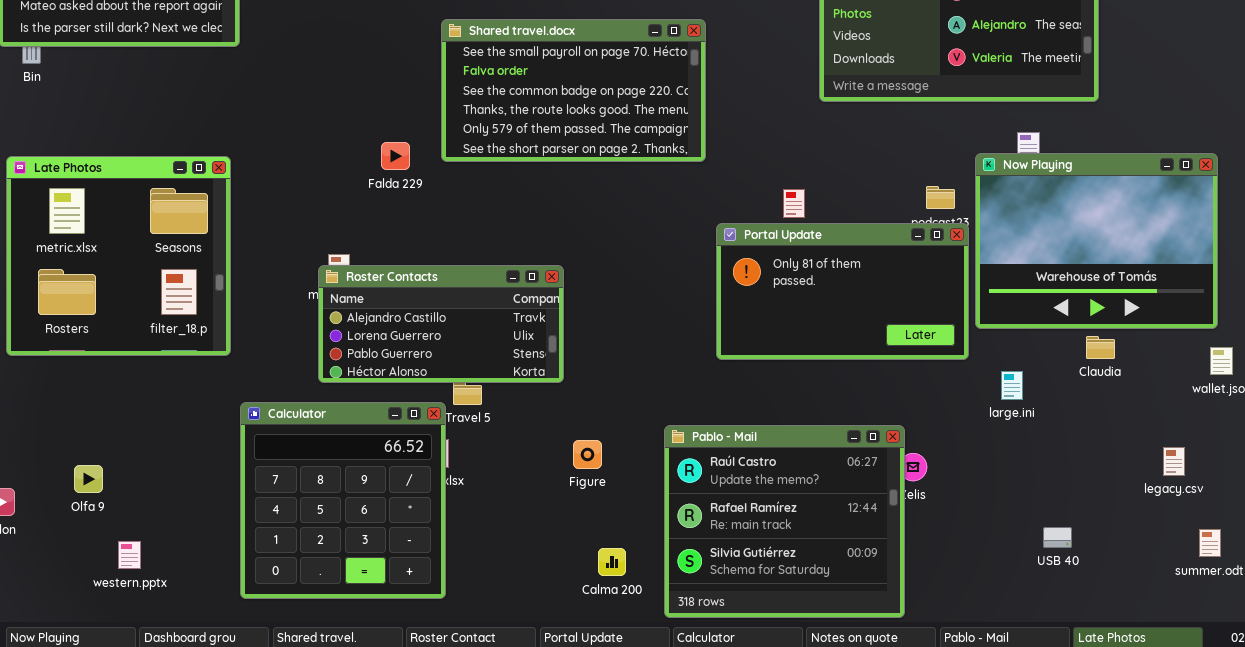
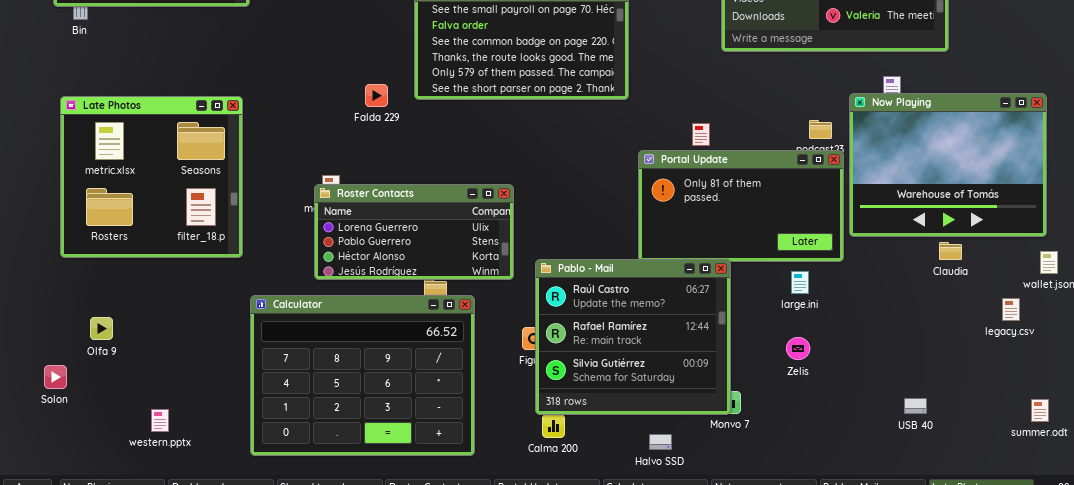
Roster Contacts: [318,265,564,383] -> [314,184,514,280], scrolled down 1 row
large.ini: [1001,371,1023,400] -> [791,271,809,294], moved
Calculator: [240,402,446,599] -> [250,295,475,456], resized
Pablo - Mail: [664,425,905,618] -> [535,259,731,415], moved
legacy.csv: [1163,447,1185,476] -> [1002,298,1020,321], moved
Olfa 9: [74,465,103,493] -> [90,317,113,340], moved

